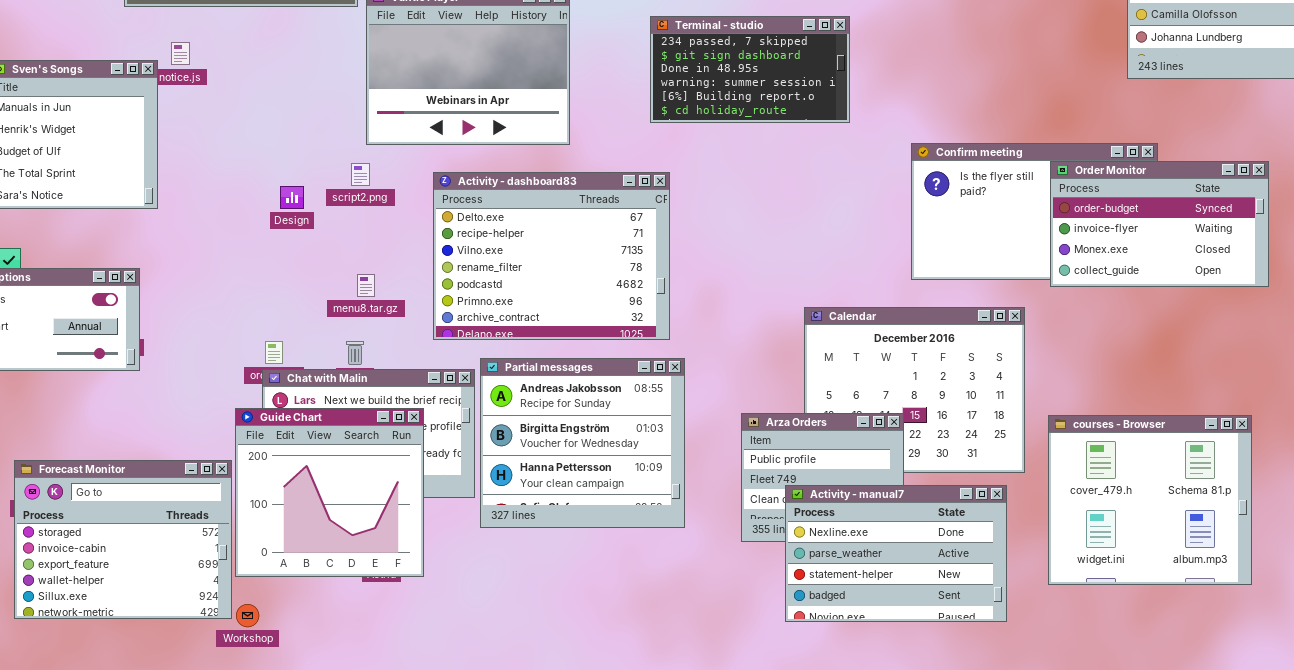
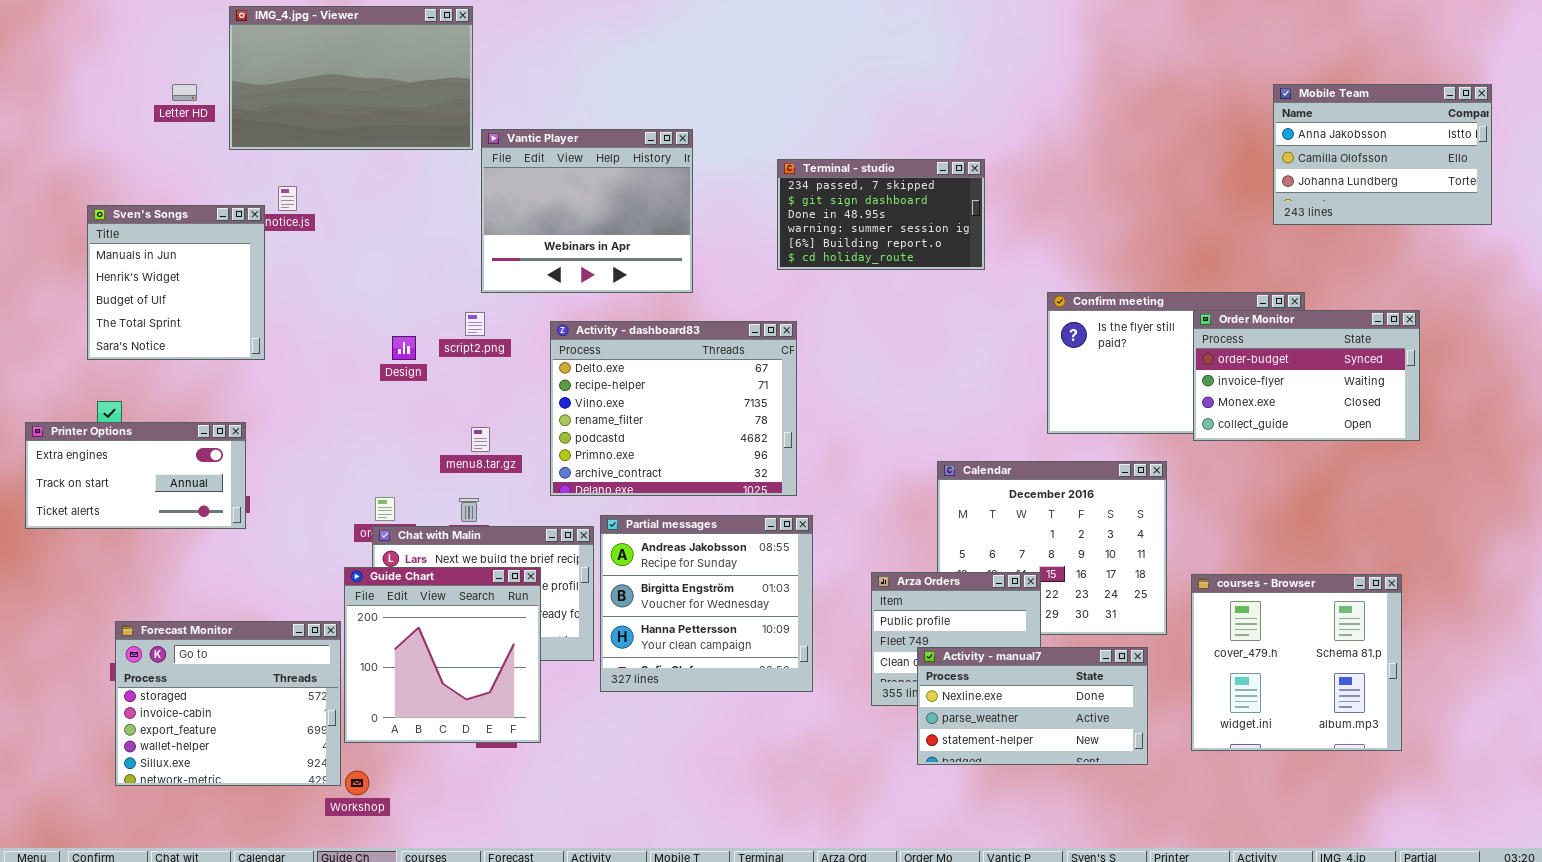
Activity - manual7: [785,485,1007,622] -> [917,647,1148,765], resized

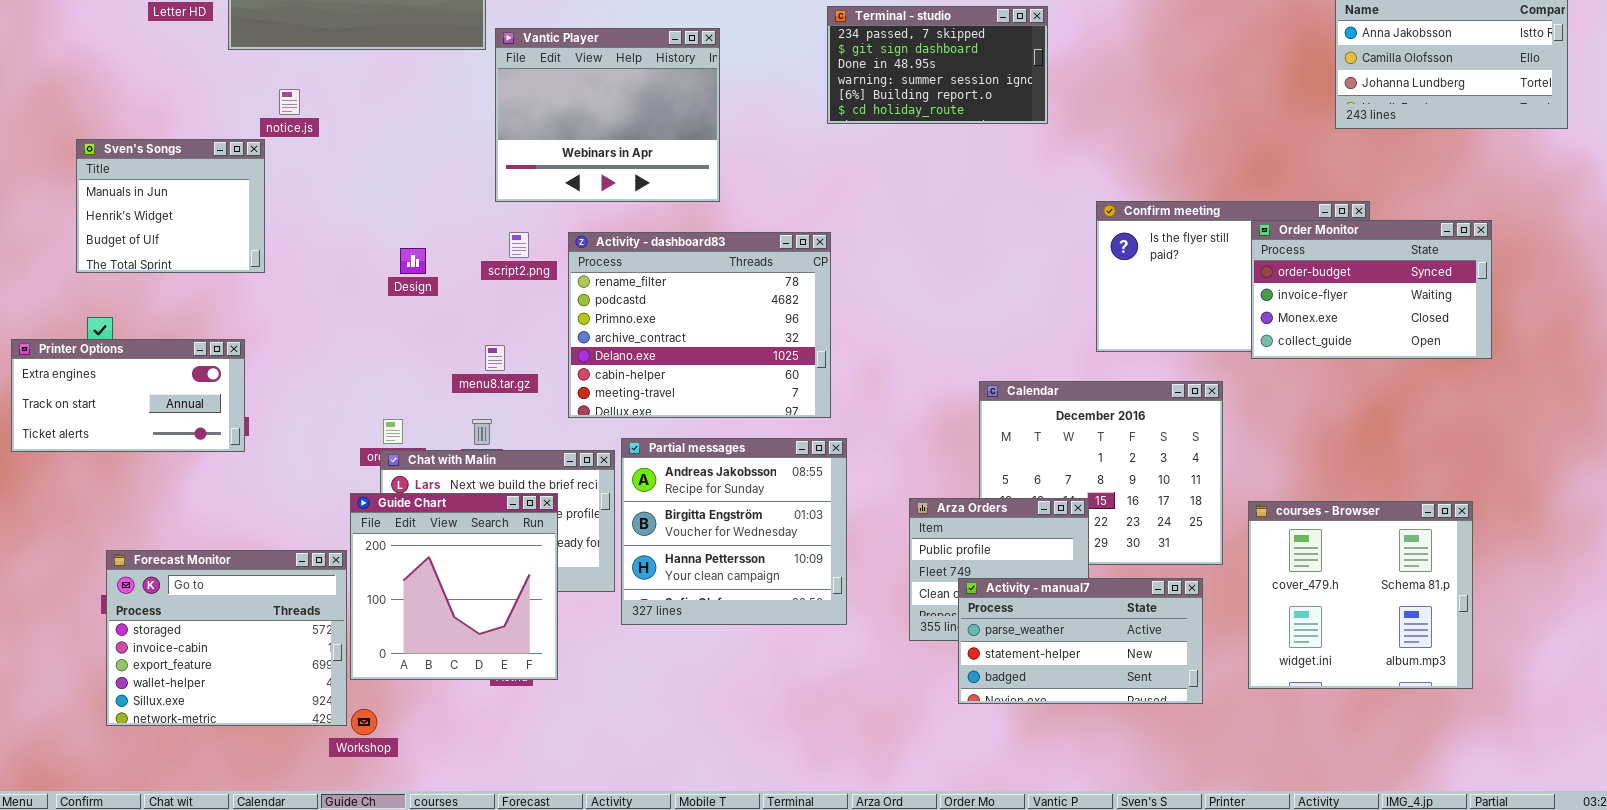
Terminal - studio: [777,159,985,270] -> [827,6,1048,124], moved
Sven's Songs: [87,205,265,360] -> [76,139,265,273], resized
script2.png: [465,312,485,336] -> [509,232,529,258], moved
Activity - dashboard83: [550,321,797,496] -> [568,232,831,418], scrolled down 3 rows
Activity - manual7: [917,647,1148,765] -> [958,578,1203,704], scrolled down 1 row

